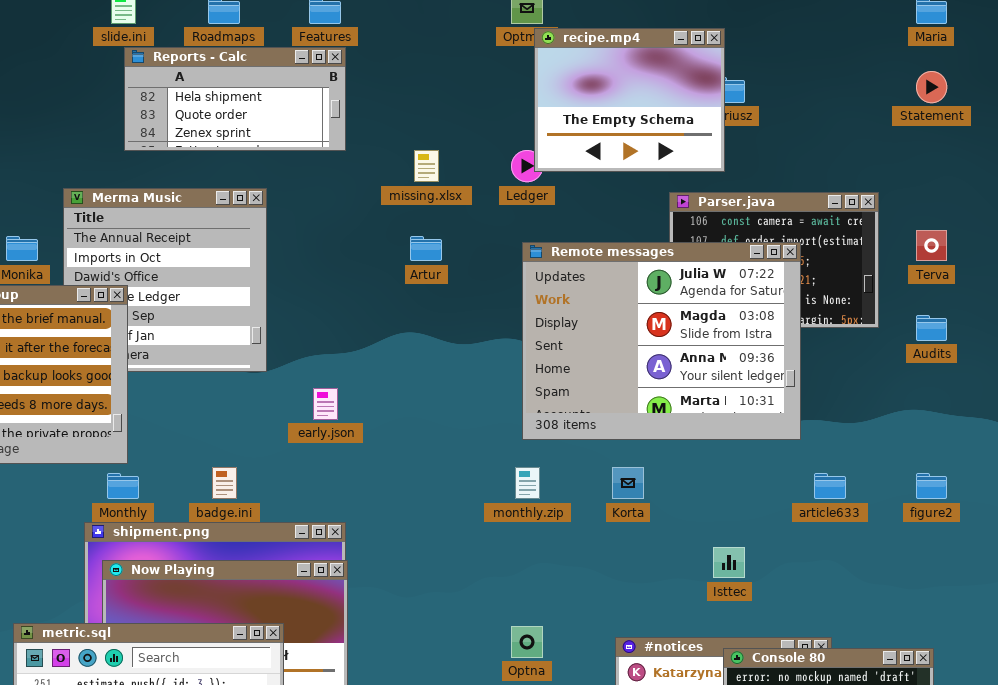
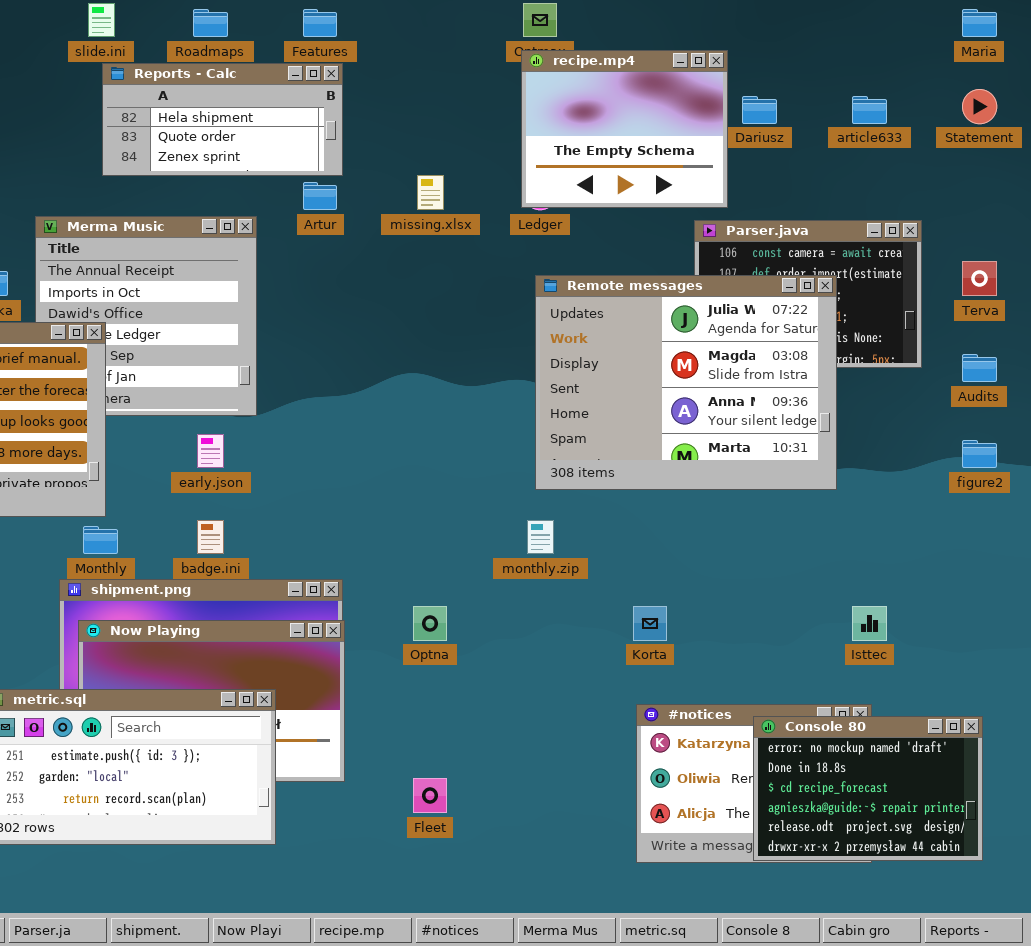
recipe.mp4: [534,28,725,172] -> [521,50,728,208], moved
Artur: [410,236,442,261] -> [303,182,337,210], moved
early.json: [313,388,338,420] -> [197,434,224,468], moved
Korta: [612,467,644,499] -> [633,606,667,641], moved
article633: [814,473,846,499] -> [852,96,887,124], moved
figure2: [916,473,947,499] -> [962,440,997,468], moved
Isttec: [713,547,745,578] -> [852,606,887,641], moved
Optna: [511,626,543,658] -> [413,606,447,641], moved

